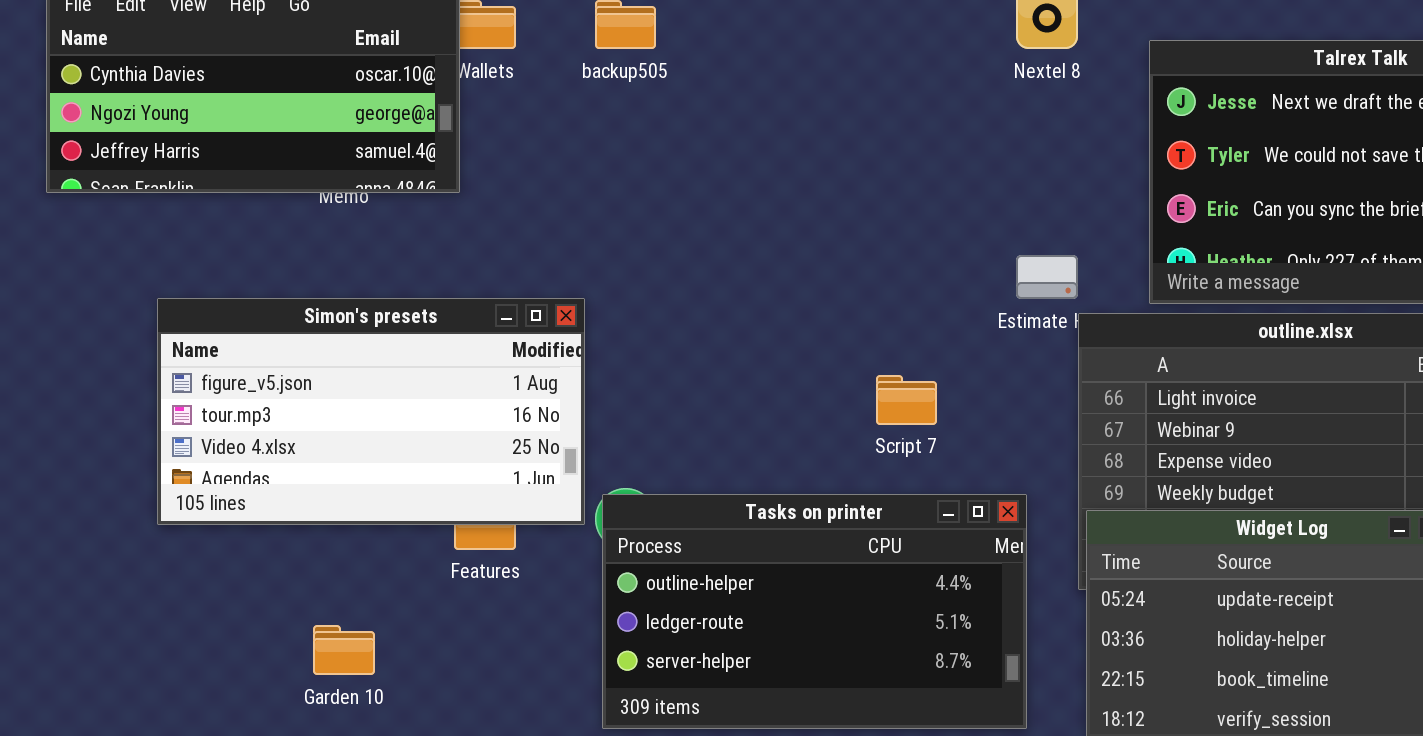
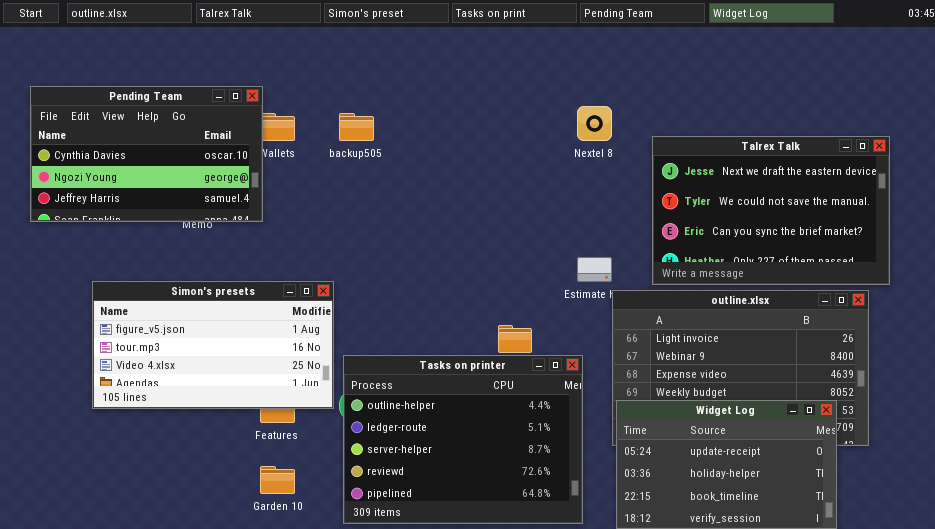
Tasks on printer: [602,494,1027,729] -> [343,355,583,524], resized
Garden 10: [313,625,375,675] -> [260,466,295,494], moved

